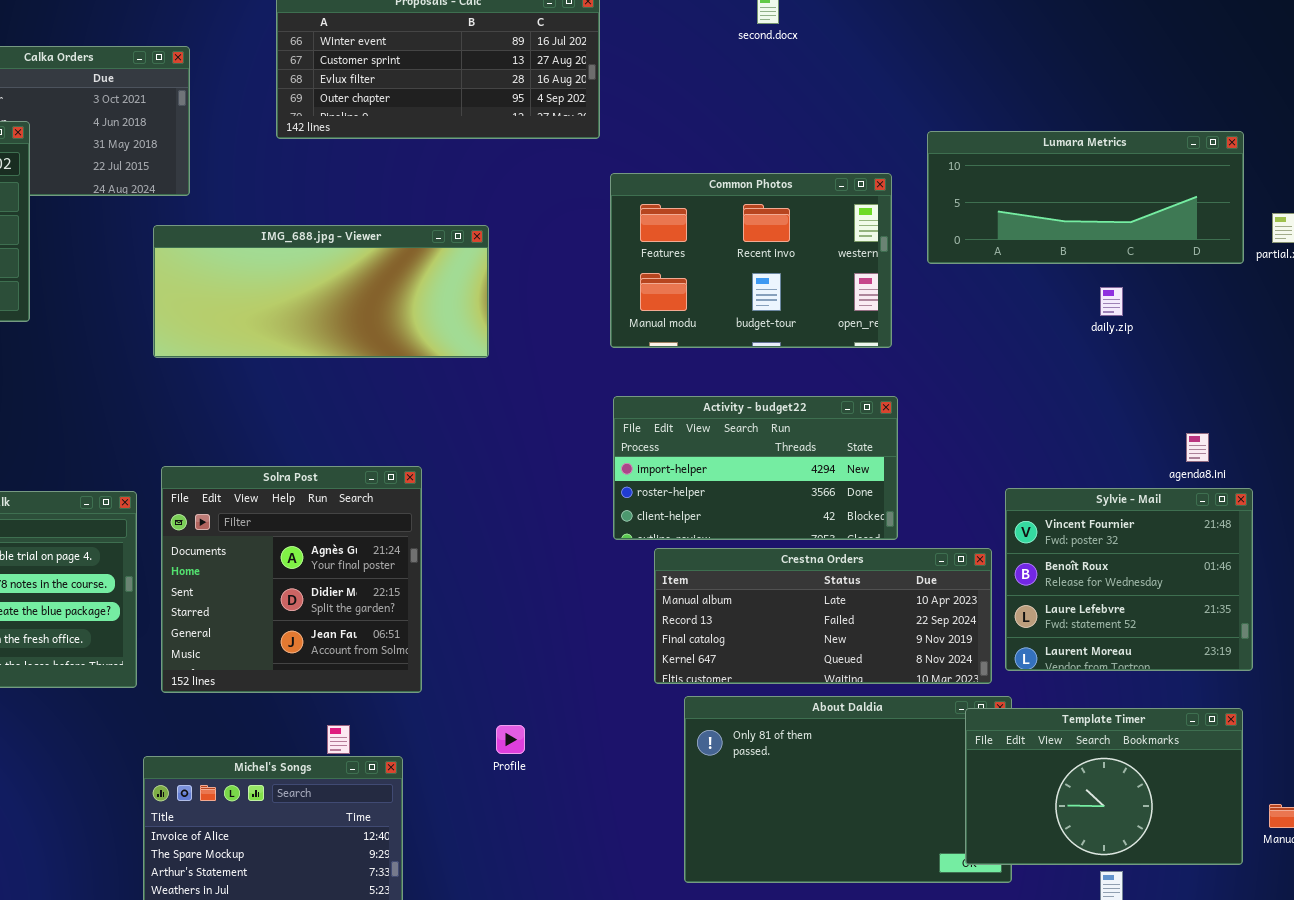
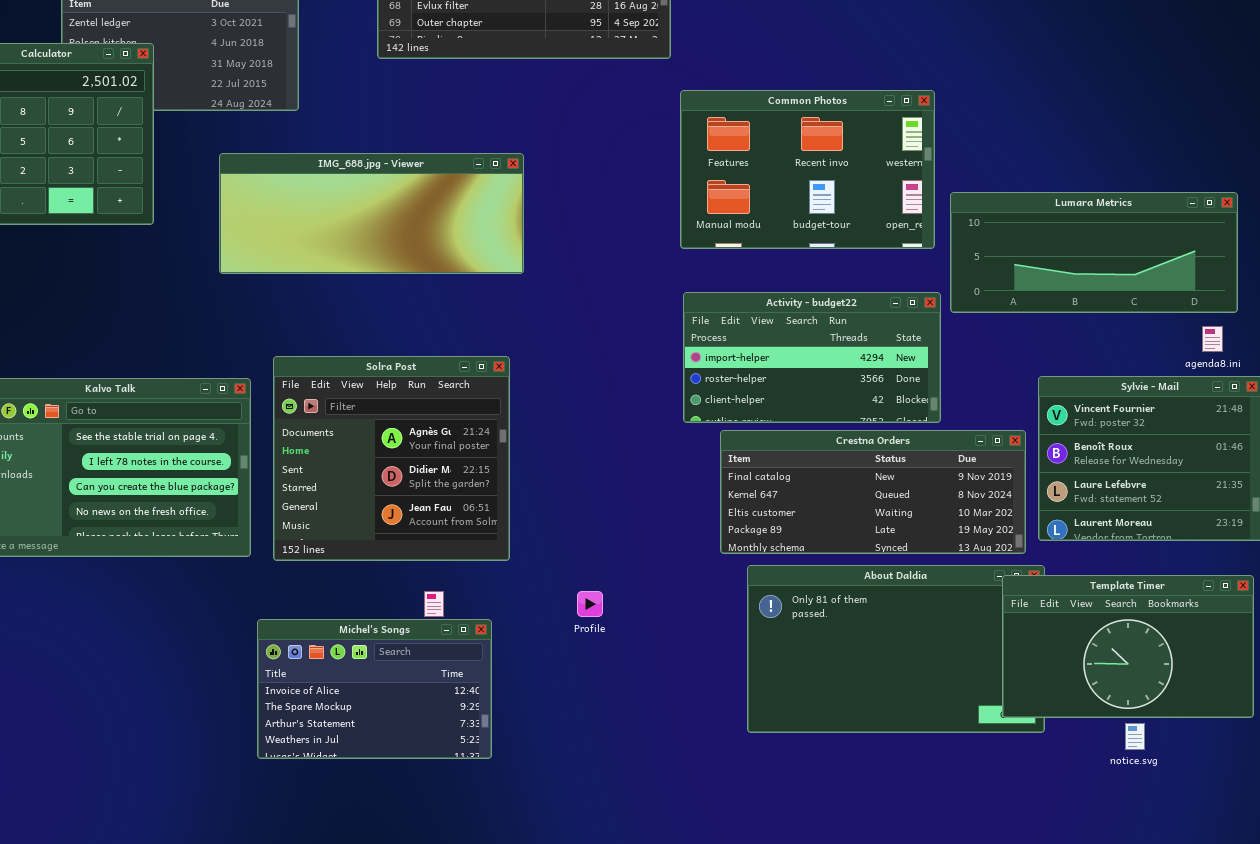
Lumara Metrics: [927,131,1244,264] -> [950,192,1238,313], moved
IMG_688.jpg - Viewer: [153,225,489,358] -> [219,153,524,274], moved
Crestna Orders: [654,548,992,684] -> [720,430,1026,554], scrolled down 2 rows

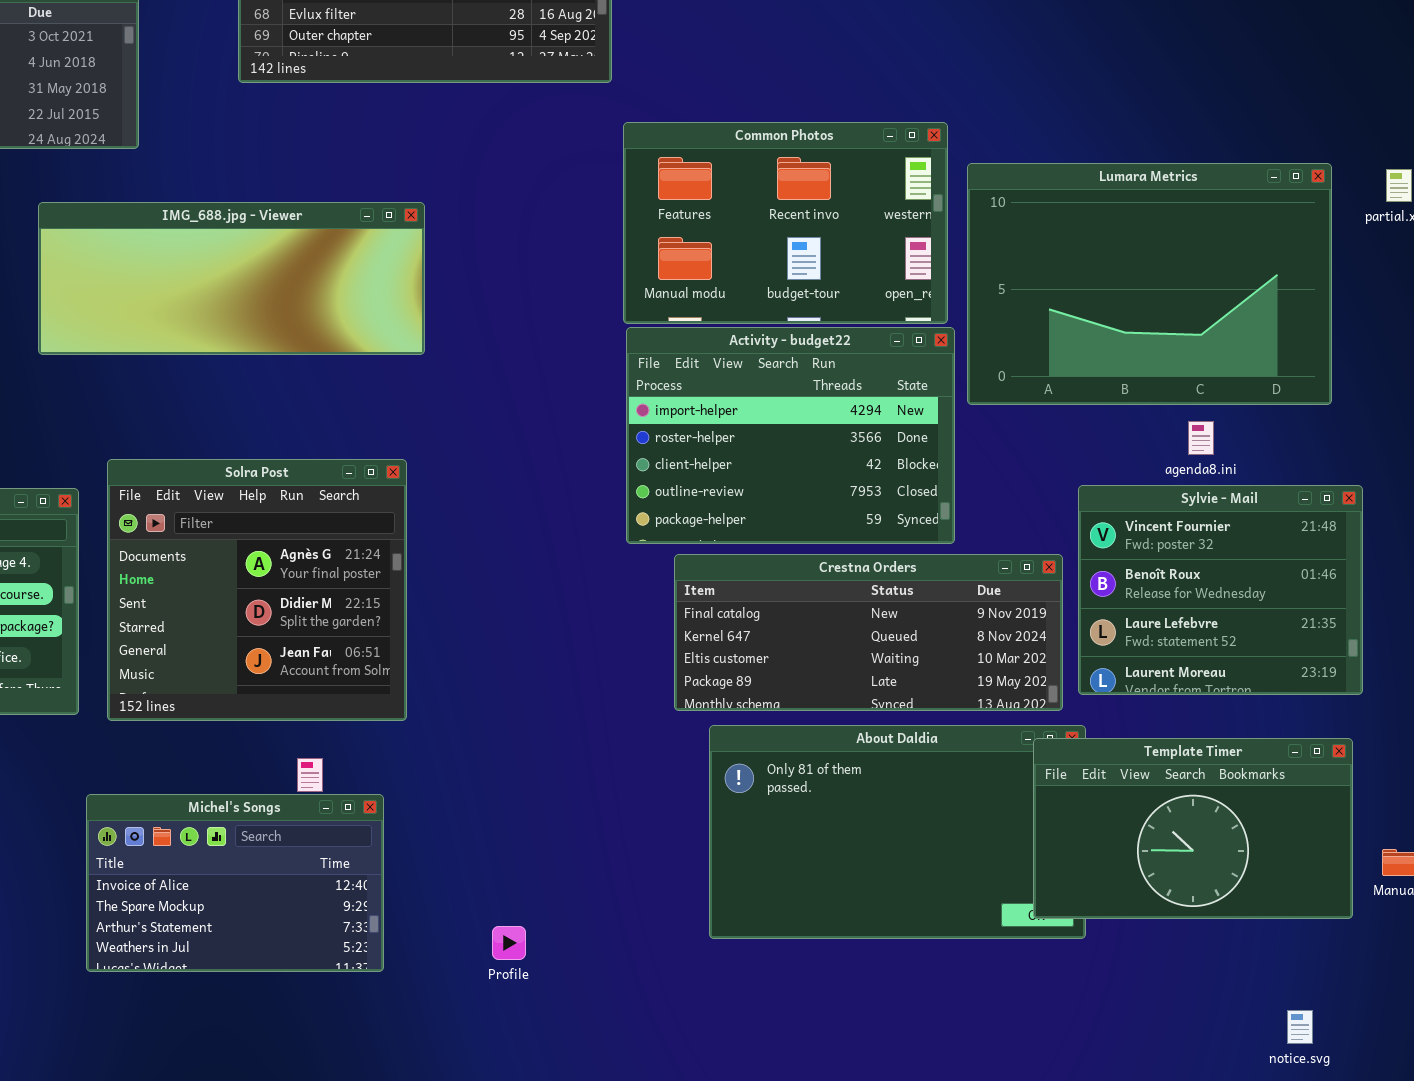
Lumara Metrics: [950,192,1238,313] -> [967,163,1332,405], resized
Activity - budget22: [683,292,941,423] -> [626,327,955,544], resized
agenda8.ini: [1202,326,1223,352] -> [1188,421,1214,455], moved
Profile: [577,591,603,617] -> [492,926,526,960], moved
notice.svg: [1125,723,1145,750] -> [1287,1010,1313,1044], moved

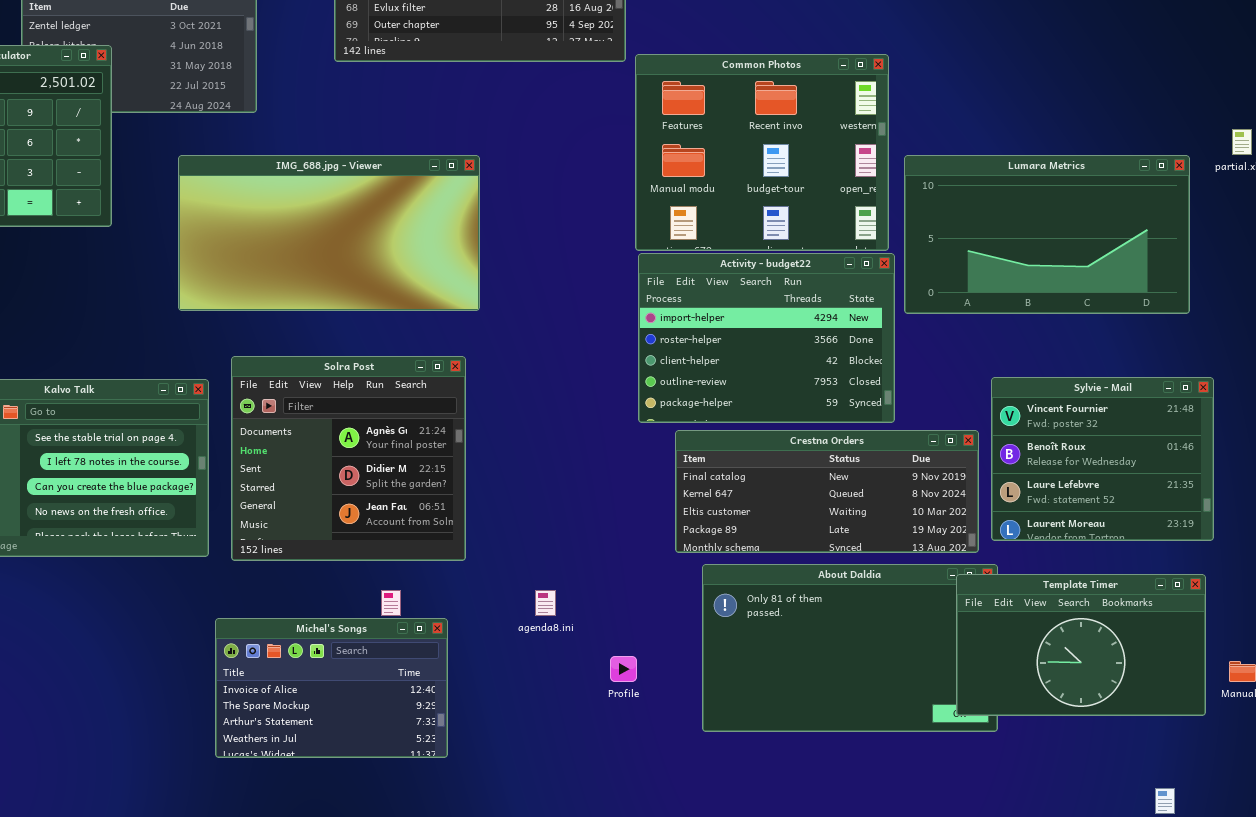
Common Photos: [623,122,948,324] -> [635,54,889,251], resized
Lumara Metrics: [967,163,1332,405] -> [904,155,1190,314], resized
IMG_688.jpg - Viewer: [38,202,425,355] -> [178,155,480,311], resized
agenda8.ini: [1188,421,1214,455] -> [535,590,556,616], moved
Profile: [492,926,526,960] -> [610,656,637,682], moved

